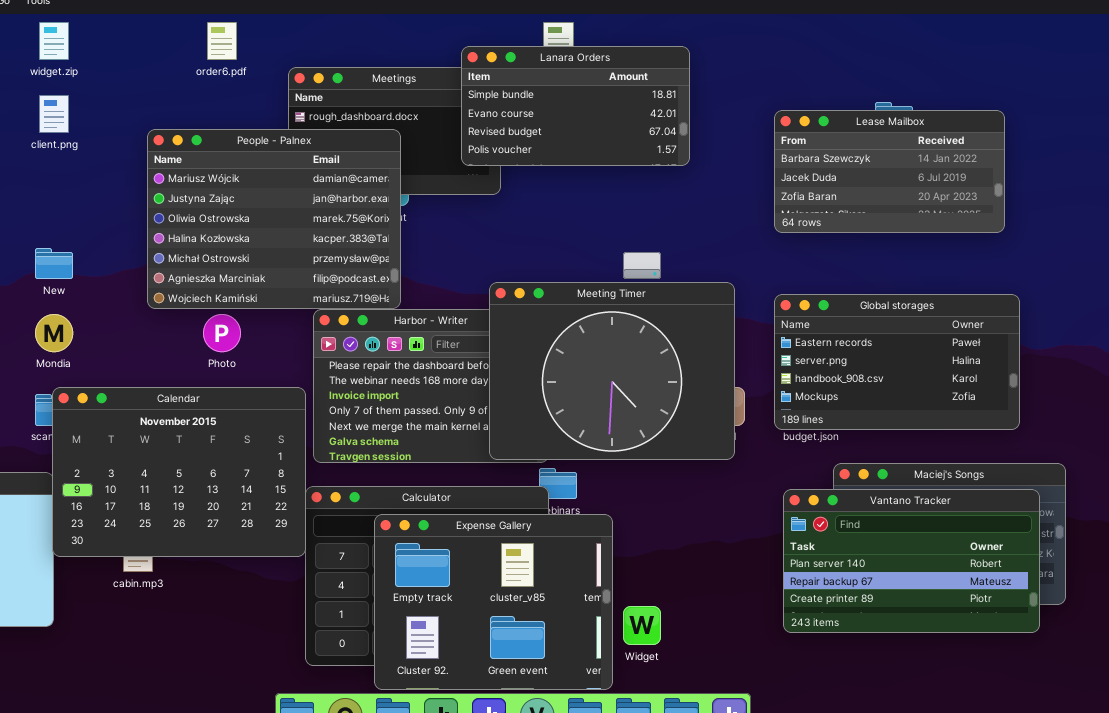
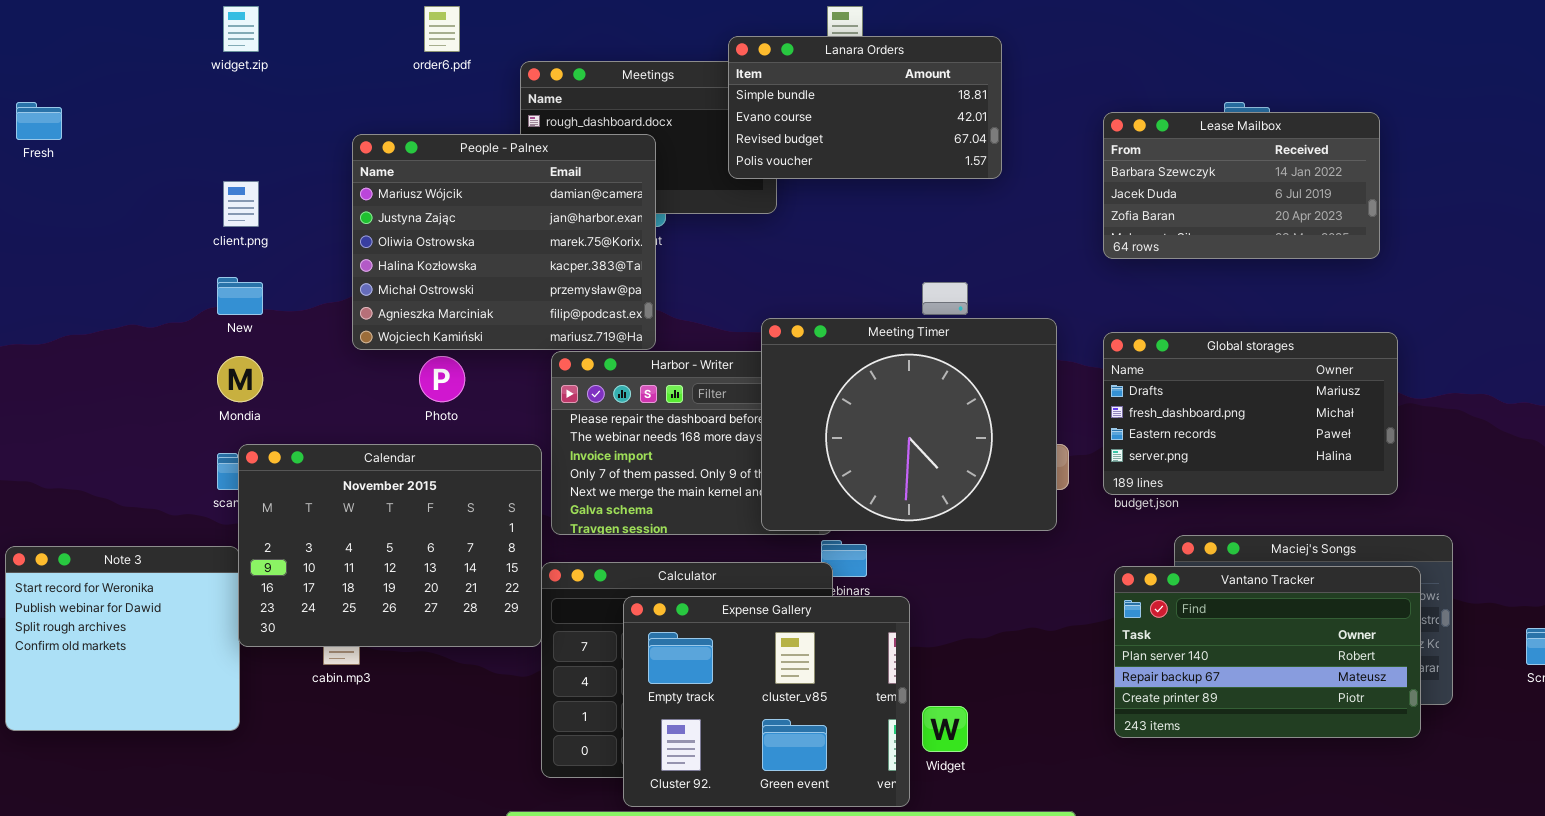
client.png: [39,95,69,133] -> [223,181,259,227], moved
Global storages: [774,294,1020,430] -> [1103,332,1398,495], scrolled up 2 rows

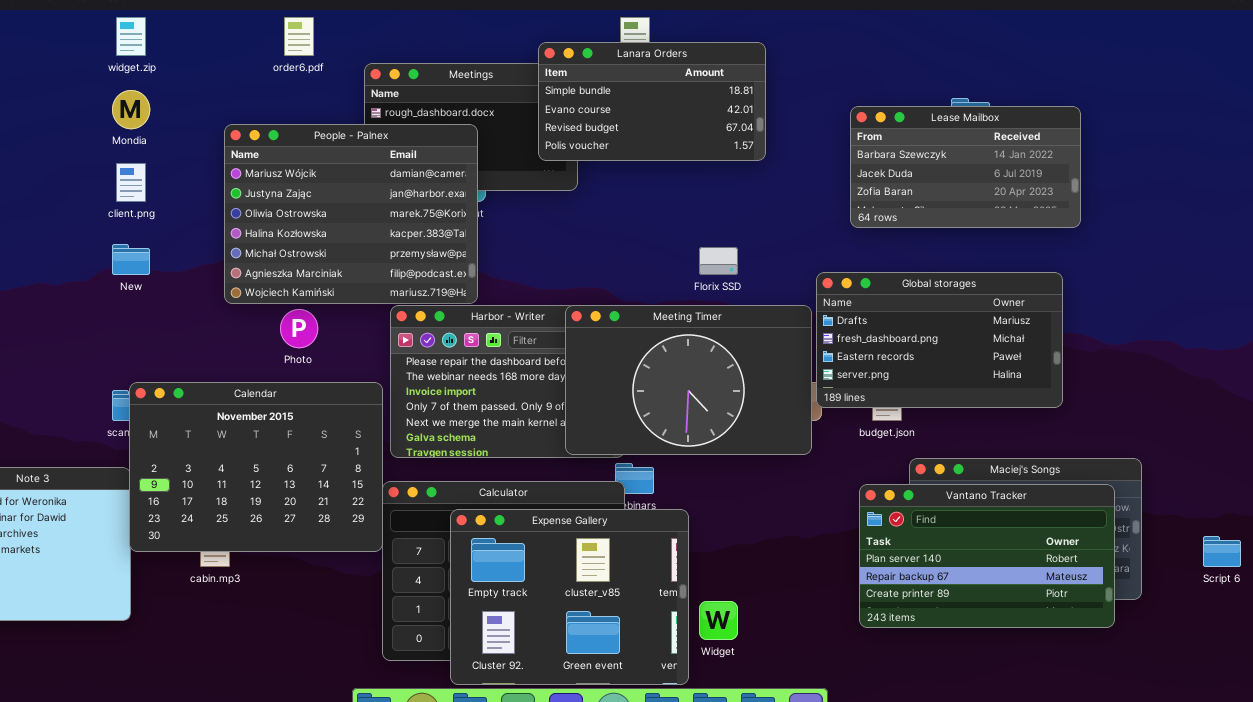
Meeting Timer: [761,318,1057,531] -> [565,305,812,455], resized
Global storages: [1103,332,1398,495] -> [816,272,1063,408], moved
Mondia: [217,356,263,402] -> [112,90,150,129], moved

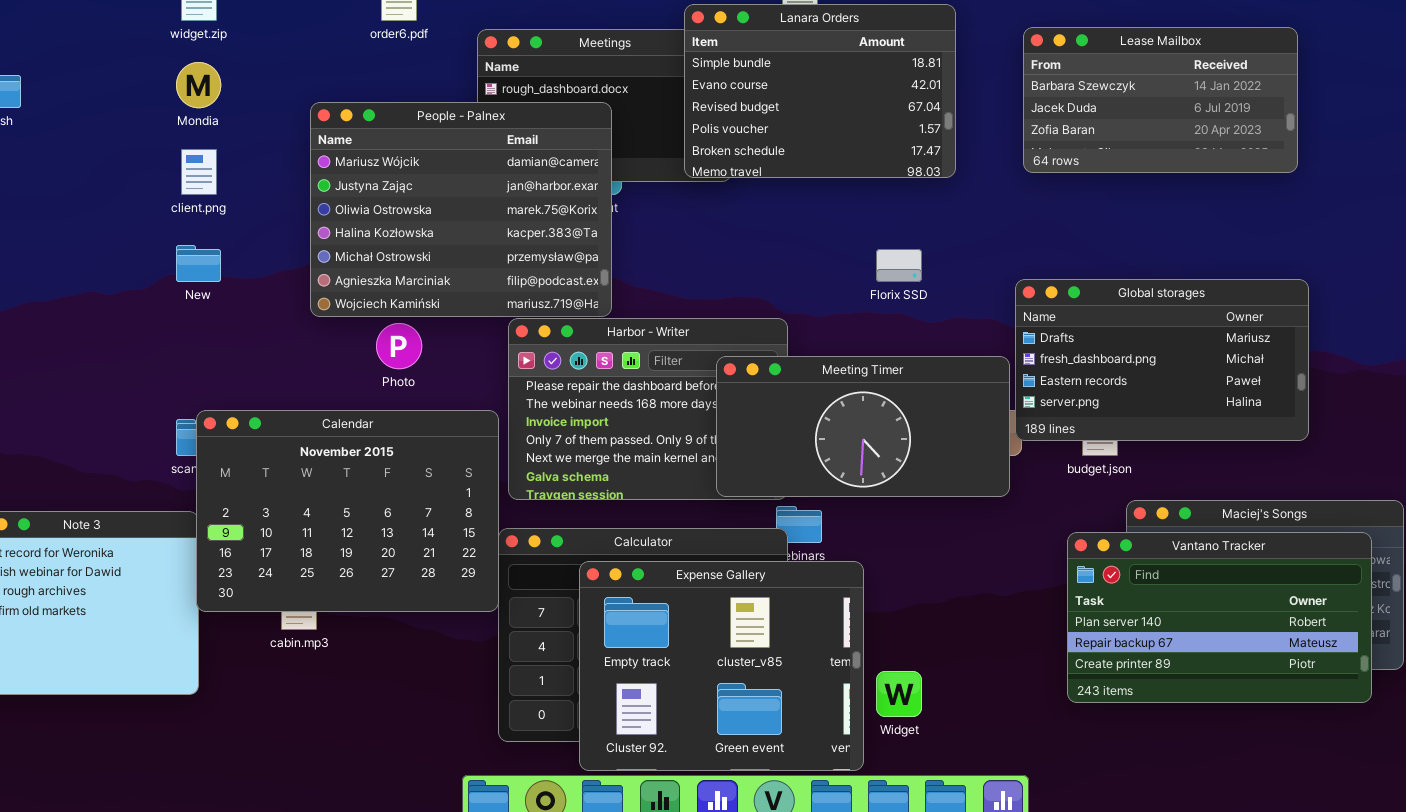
Lanara Orders: [538,42,766,161] -> [684,4,956,178], resized
Lease Mailbox: [850,106,1081,228] -> [1023,27,1298,173], moved
Meeting Timer: [565,305,812,455] -> [716,356,1010,497], resized

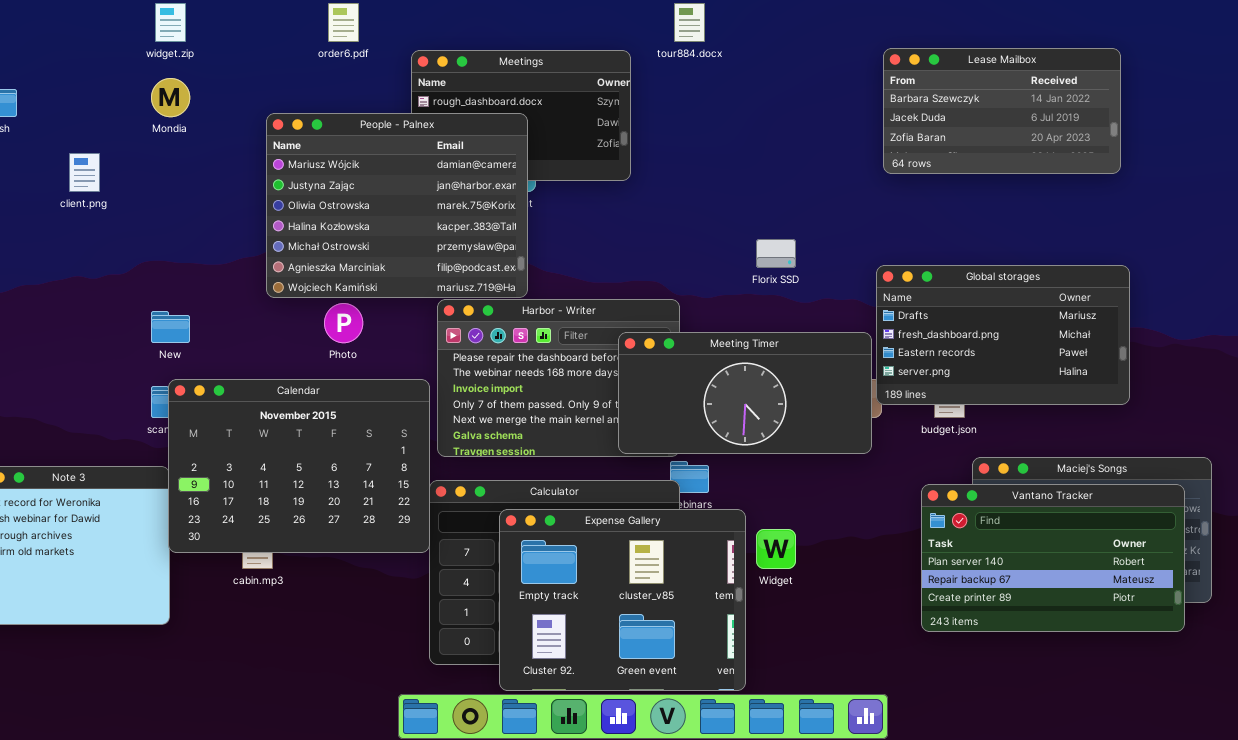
Lanara Orders: [684,4,956,178] -> none, closed
client.png: [181,149,217,195] -> [69,153,100,192], moved
New: [176,245,221,282] -> [151,311,190,343], moved
Widget: [876,671,922,717] -> [756,529,796,569], moved

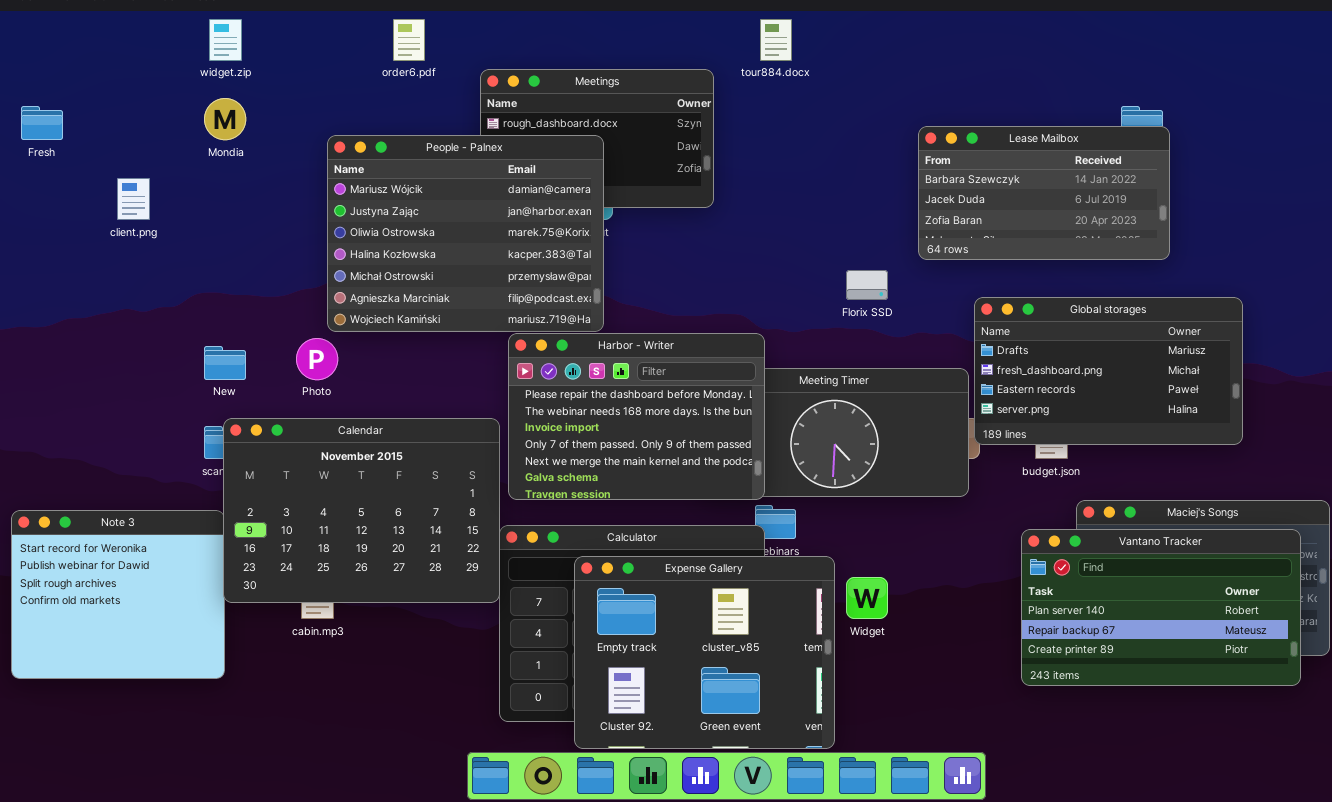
Lease Mailbox: [883,48,1121,174] -> [918,126,1170,260], moved
Harbor - Writer: [437,299,680,457] -> [508,333,765,500], raised
Photo: [324,303,363,343] -> [296,338,338,380], moved

